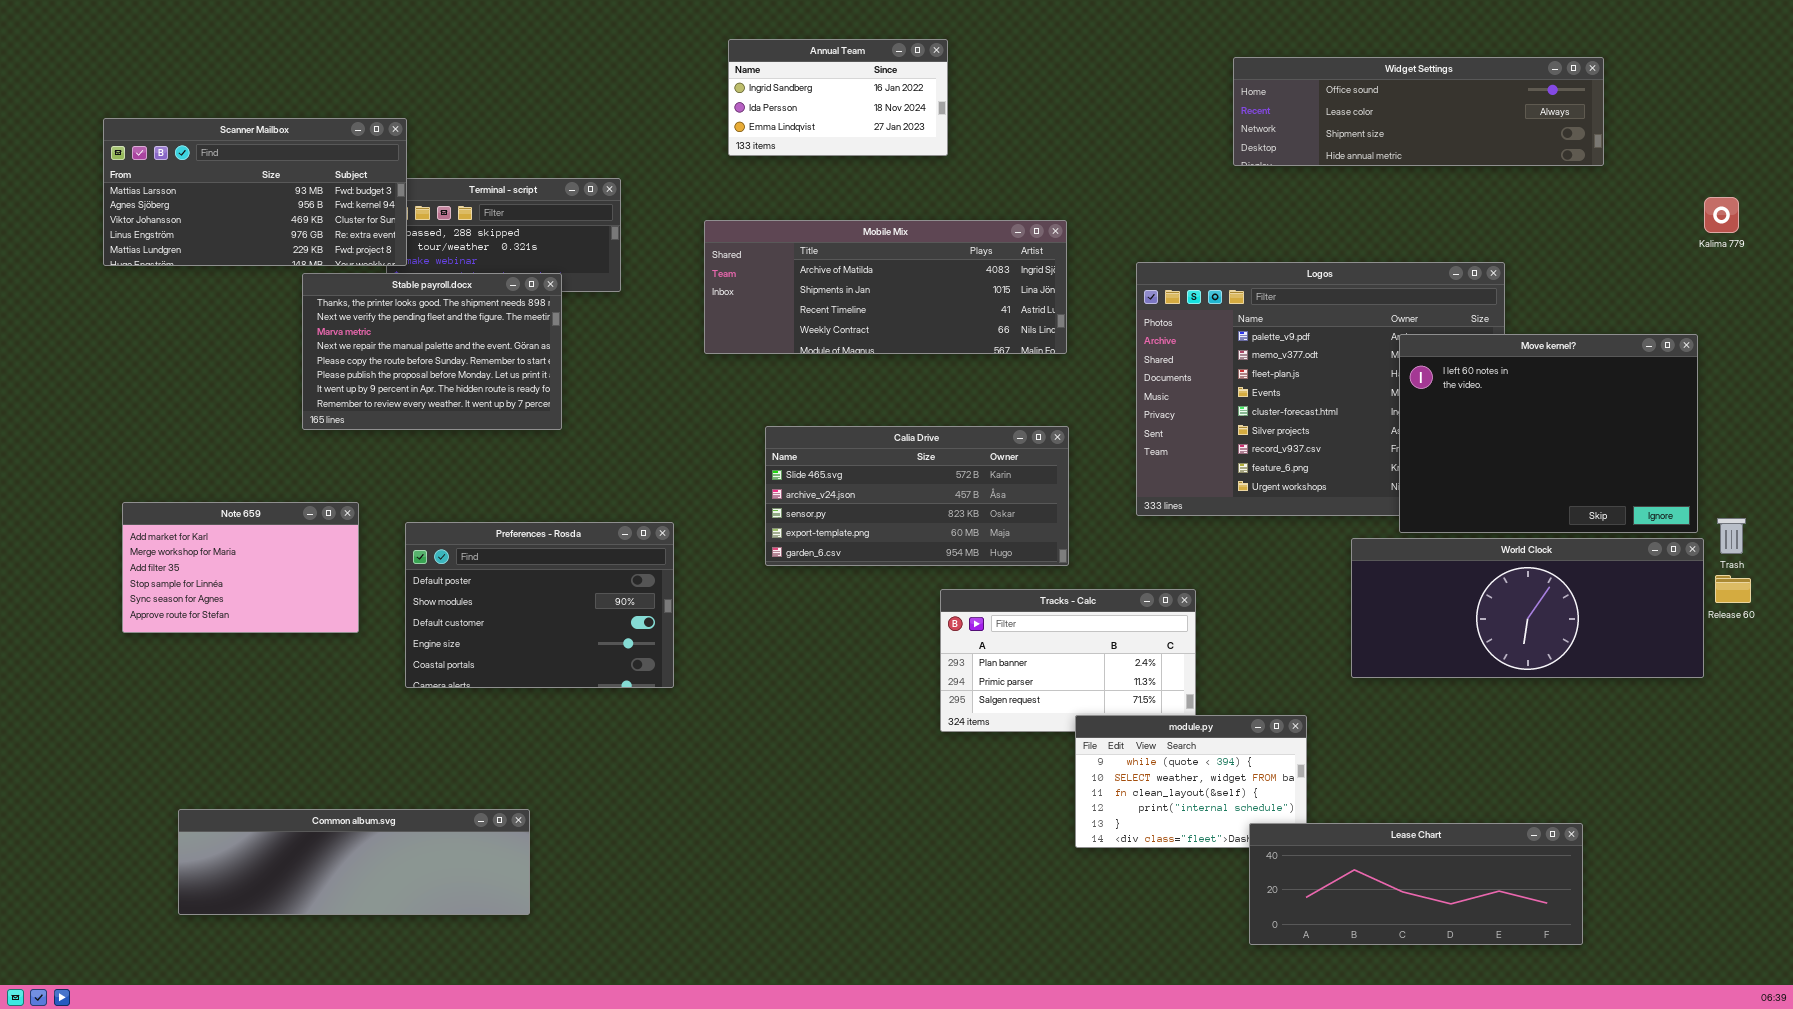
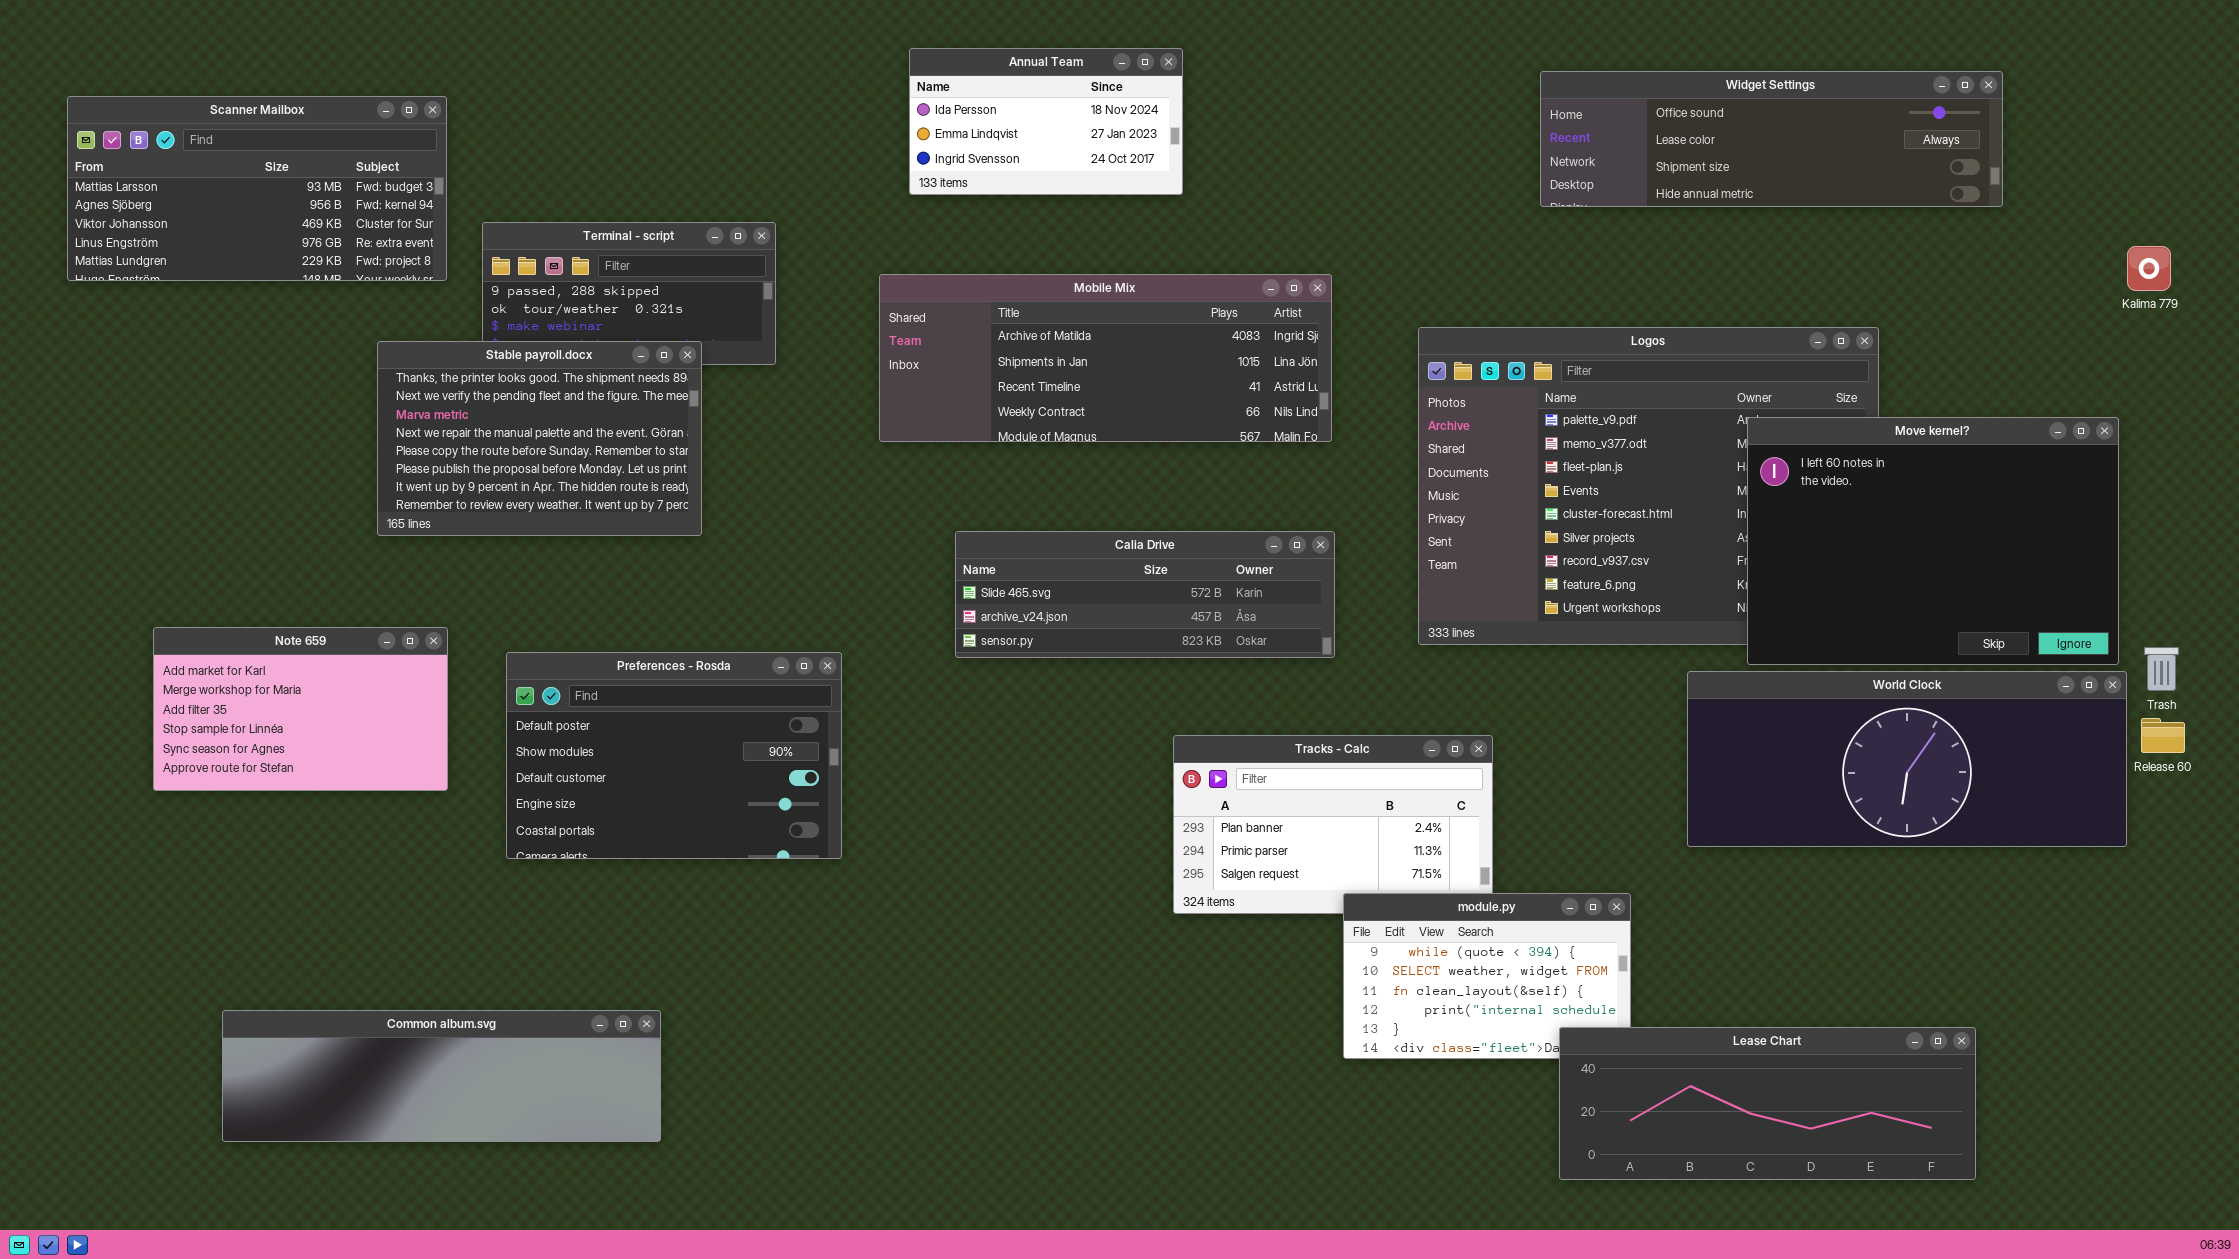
Annual Team: [728,39,948,156] -> [909,48,1183,195], scrolled down 1 row
Scanner Mailbox: [103,118,407,266] -> [67,96,447,281], moved
Calia Drive: [765,426,1069,566] -> [955,531,1335,658], resized

